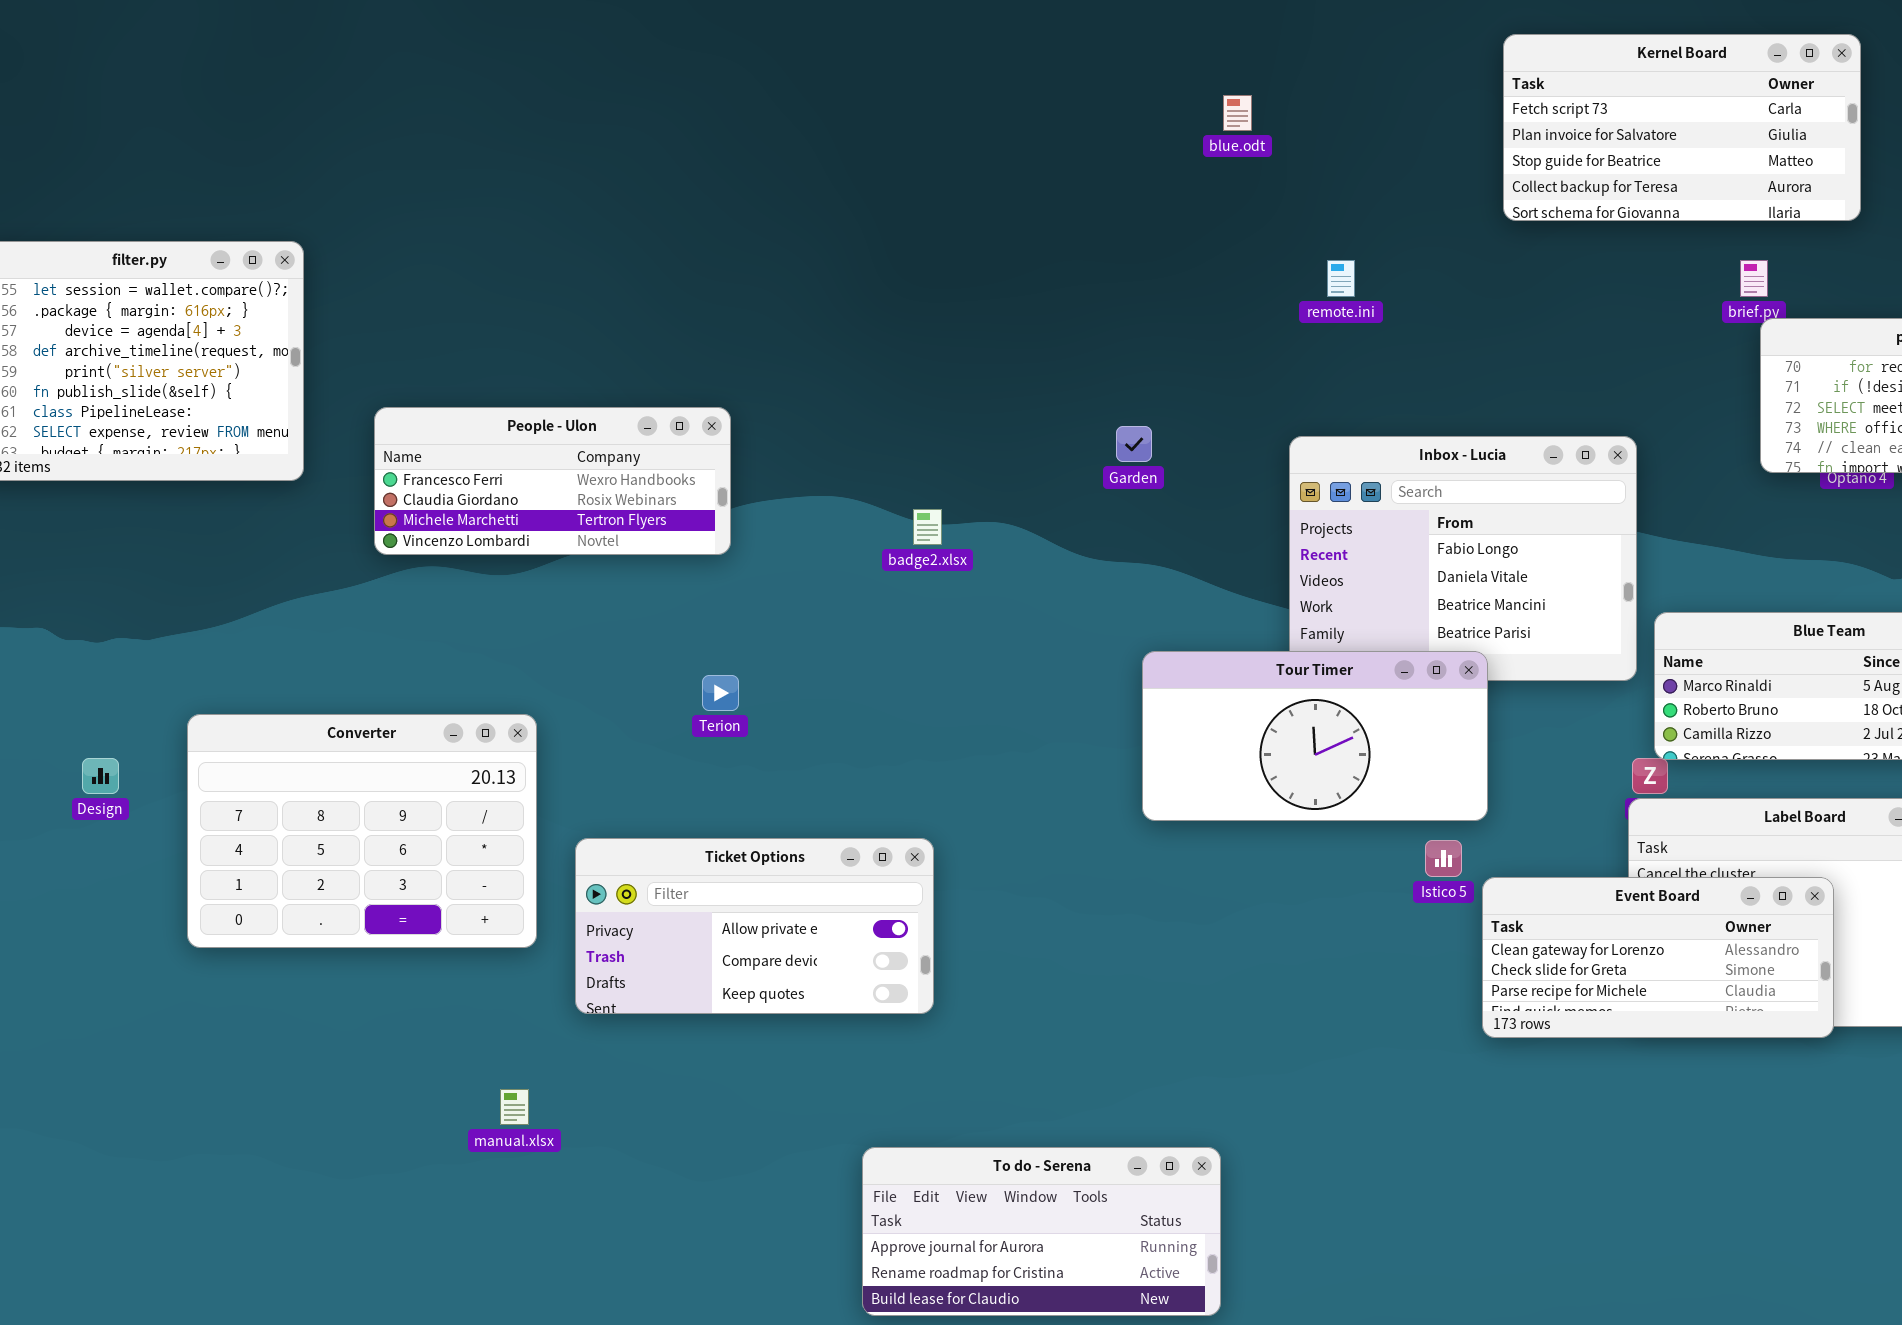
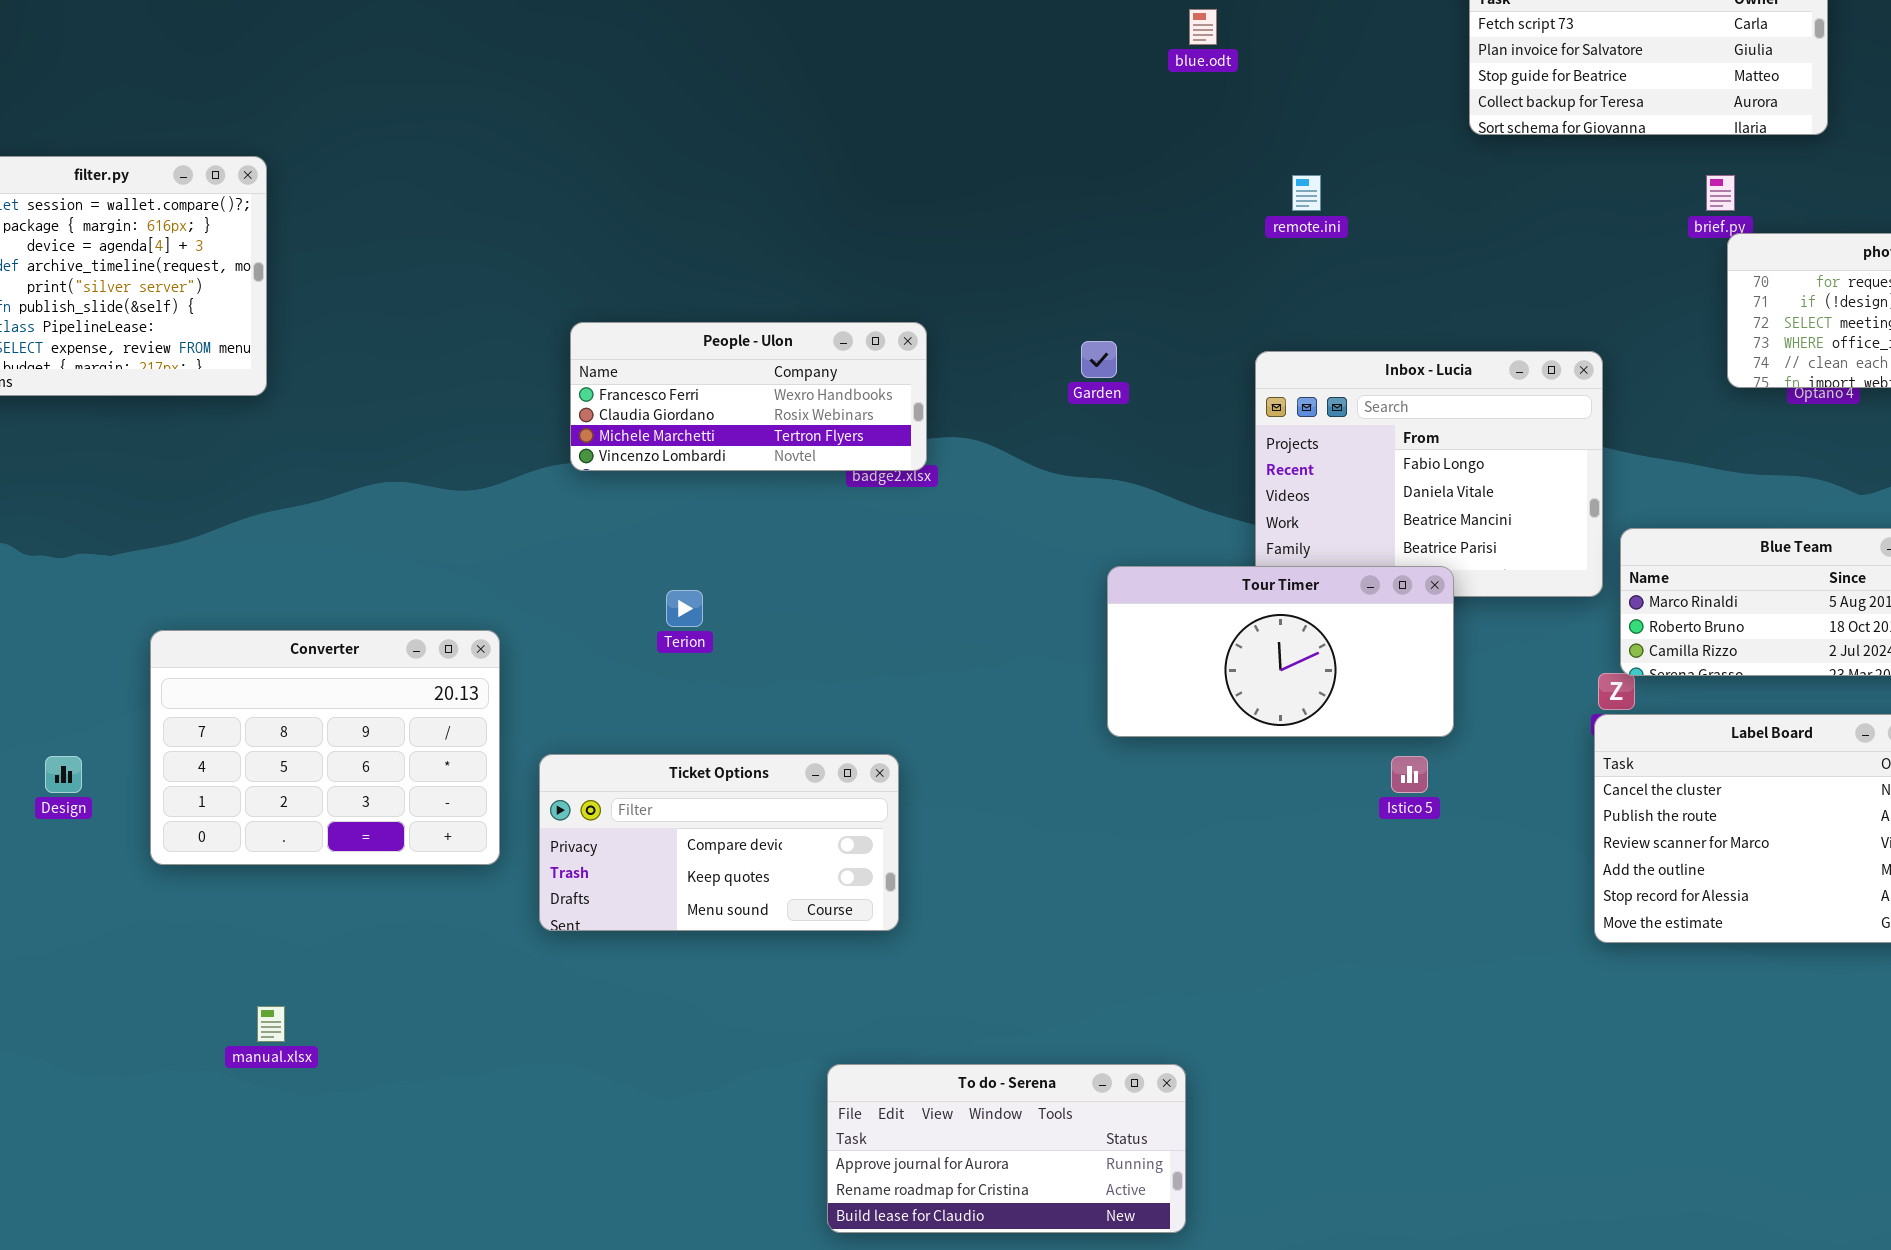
People - Ulon: [374,407,731,555] -> [570,322,927,471], moved
Design: [82,758,119,794] -> [45,756,82,793], moved
Ticket Options: [575,838,934,1014] -> [539,754,899,931], scrolled down 1 row
Event Board: [1482,877,1834,1038] -> none, closed
manual.xlsx: [500,1089,529,1125] -> [257,1006,285,1042], moved

